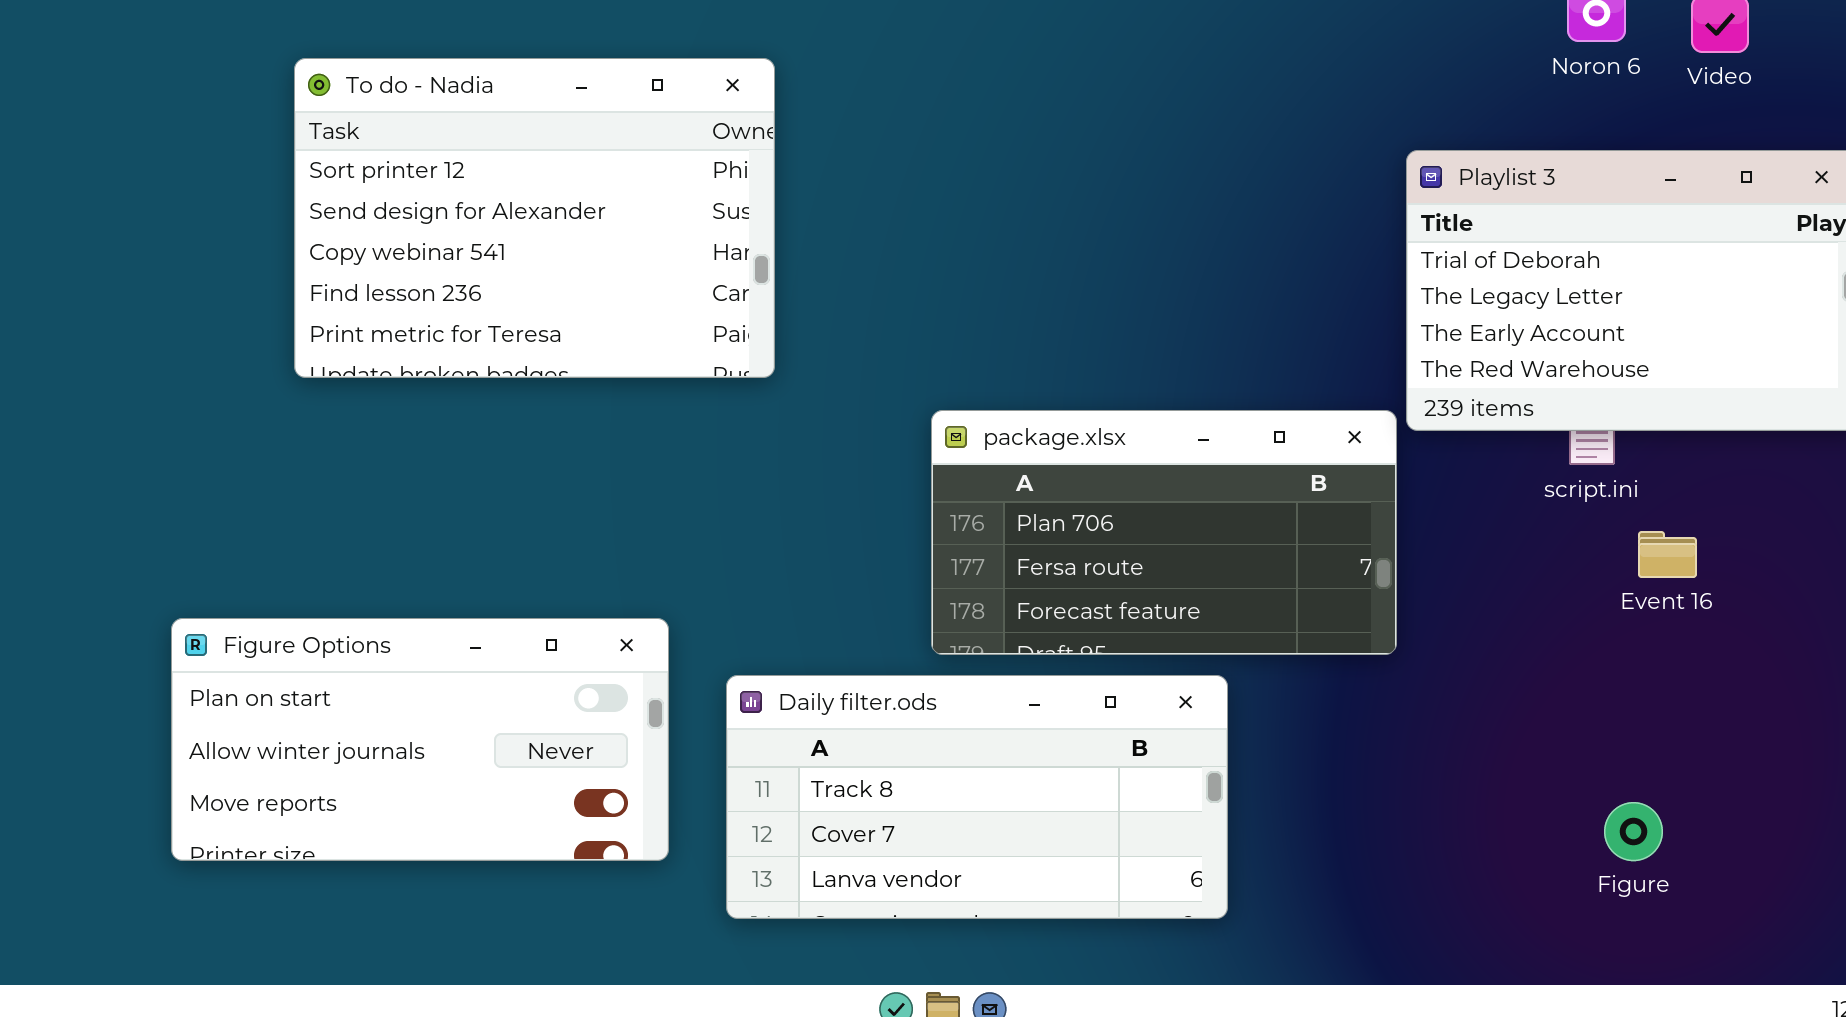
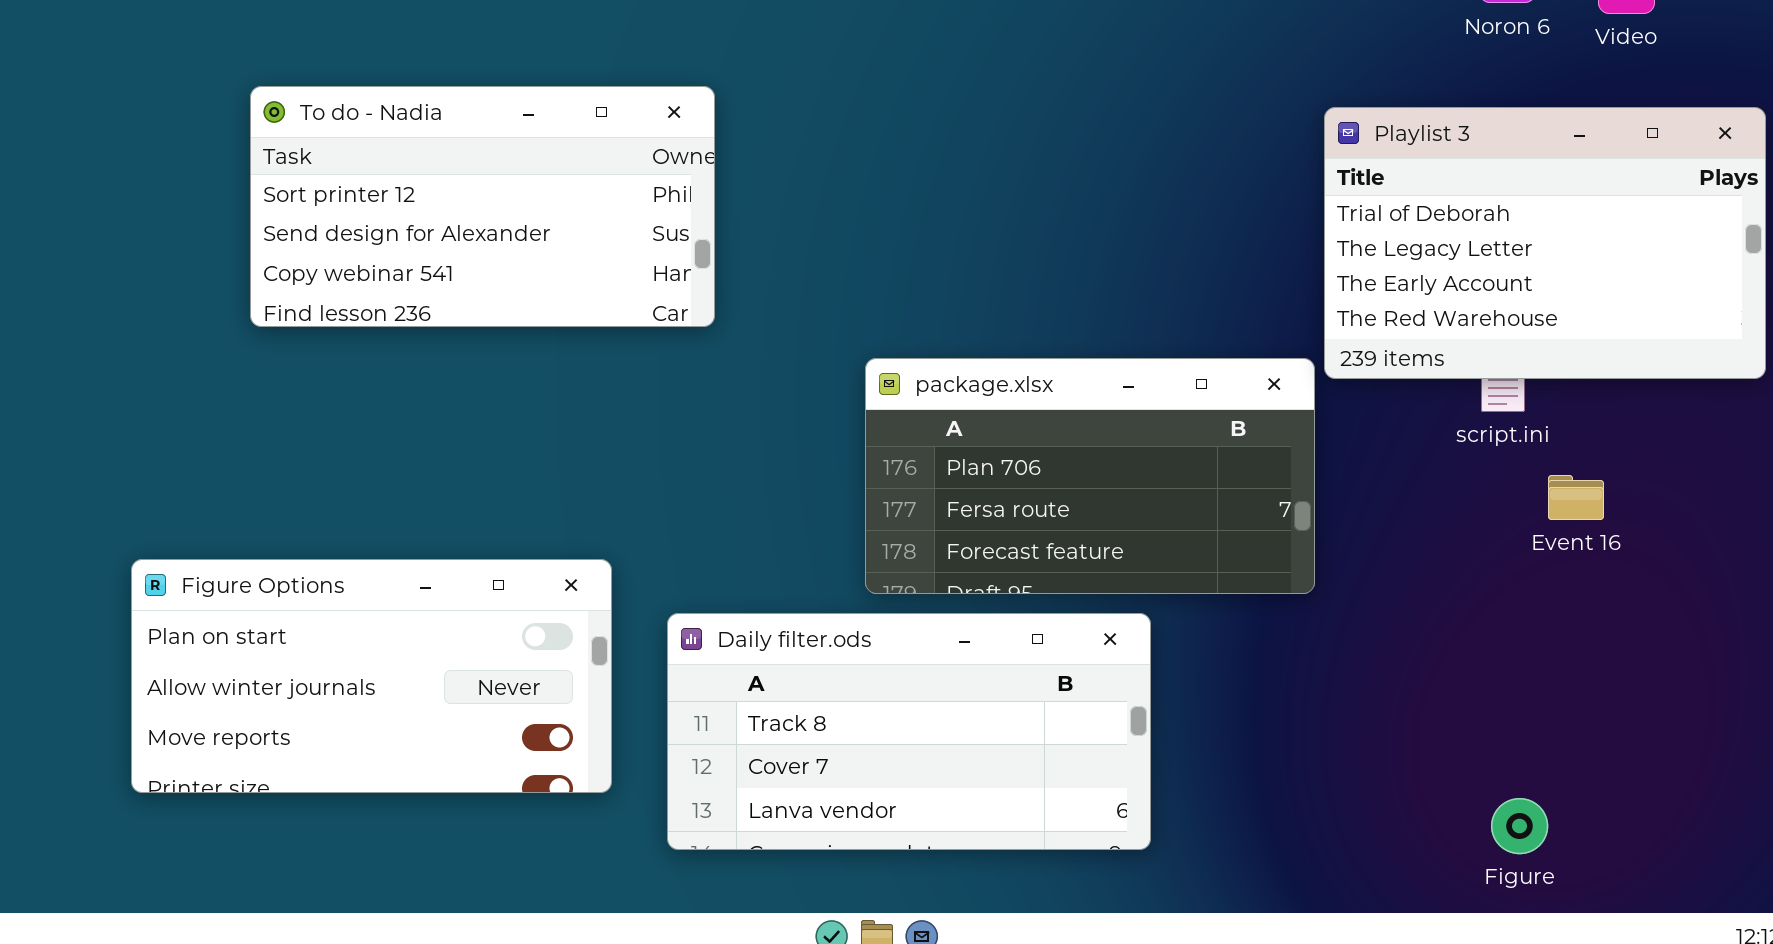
To do - Nadia: [294,58,775,378] -> [250,86,715,327], resized
Figure: [1604,802,1663,861] -> [1491,798,1548,854], moved

